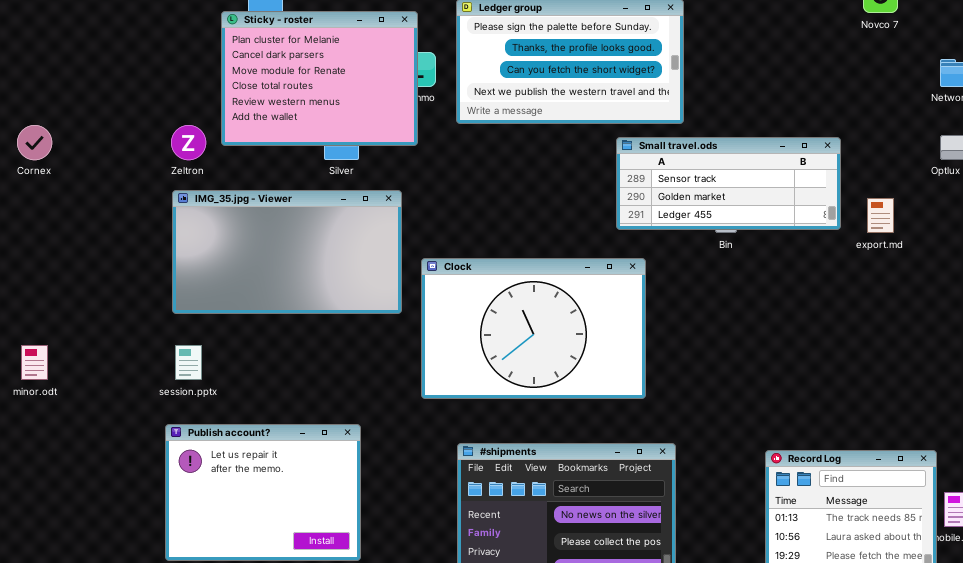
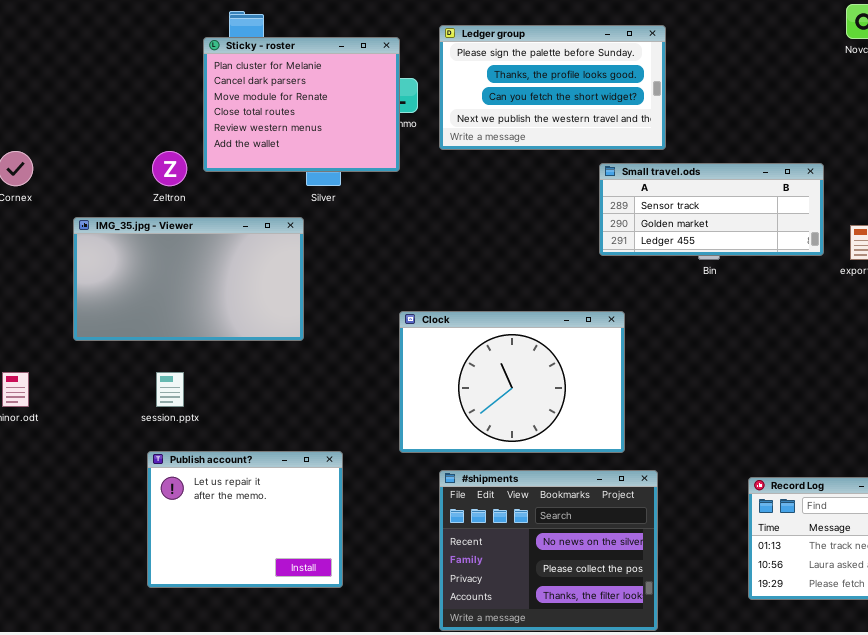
IMG_35.jpg - Viewer: [172,190,402,314] -> [73,217,304,341], moved
Clock: [421,258,646,399] -> [399,311,625,453], moved

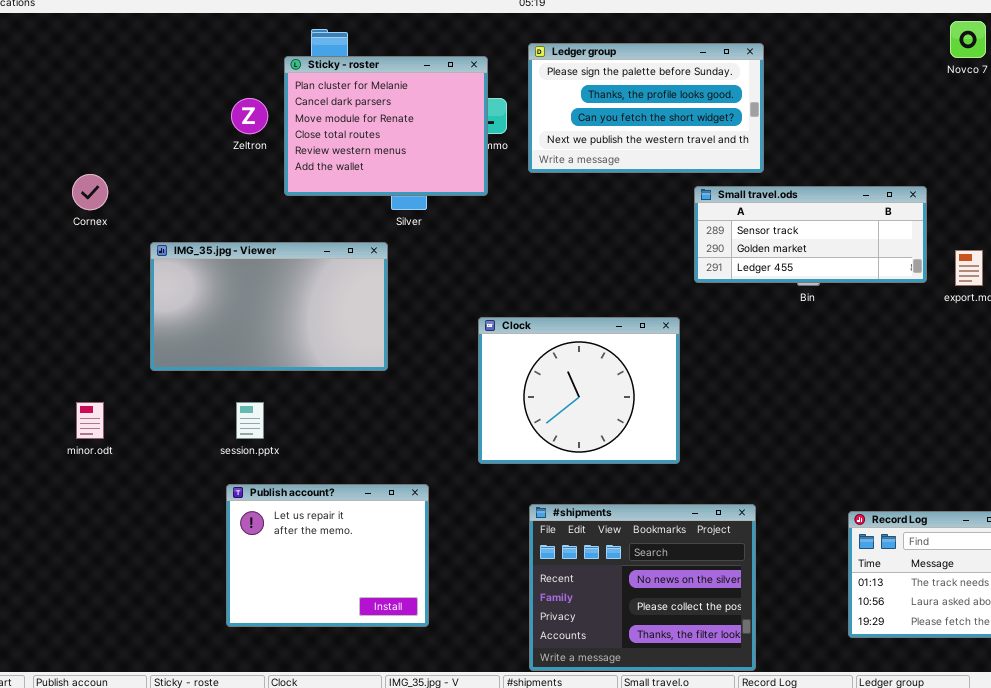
Zeltron: [152,151,187,186] -> [231,98,268,134], moved
Clock: [399,311,625,453] -> [478,317,680,464], moved, resized

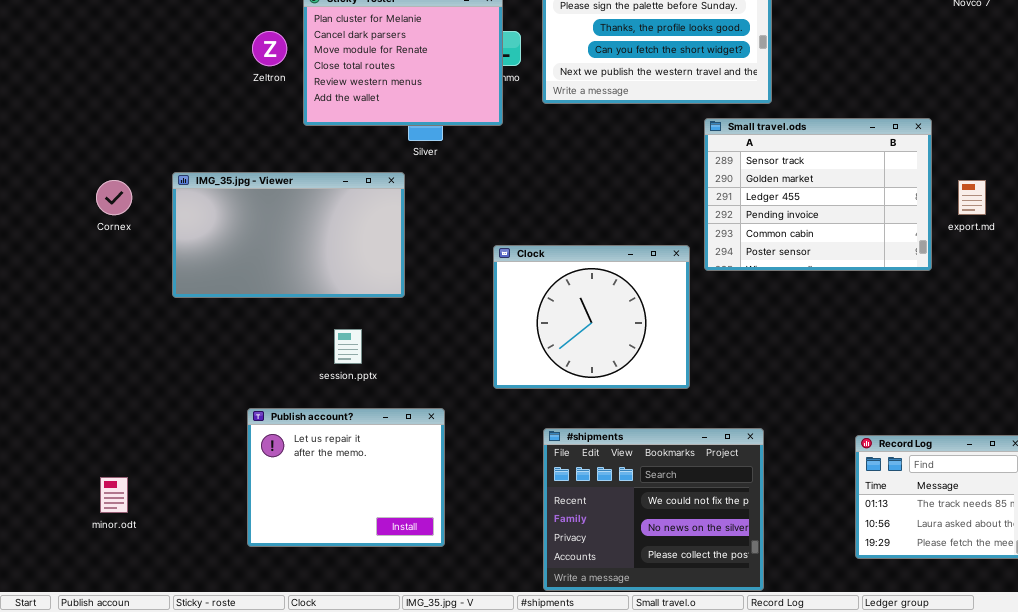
Cornex: [72,174,108,210] -> [96,180,132,215], moved
Small travel.ods: [694,186,927,283] -> [704,118,932,271], resized
minor.odt: [76,402,104,439] -> [100,477,128,513], moved
session.pptx: [236,402,264,439] -> [334,329,362,364], moved
#shipments: [529,504,756,671] -> [543,428,764,591], scrolled up 1 row

